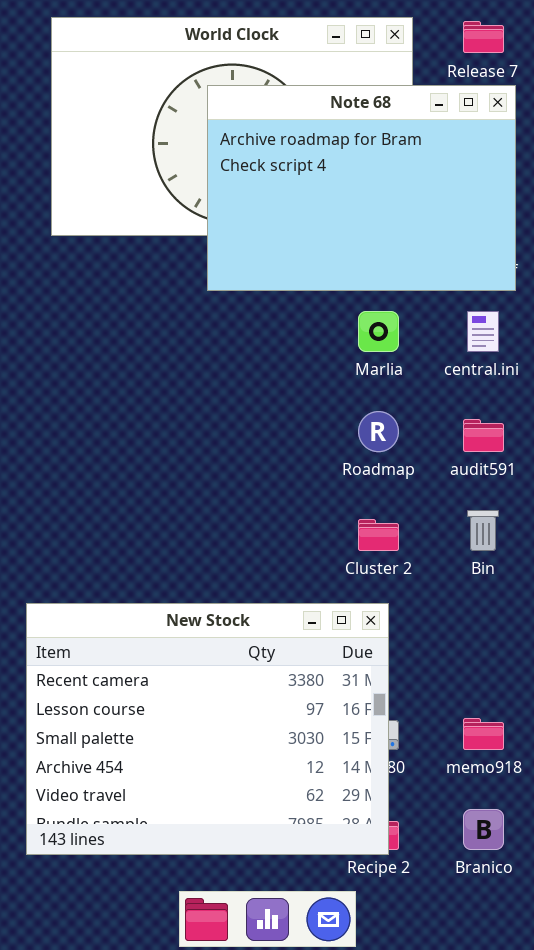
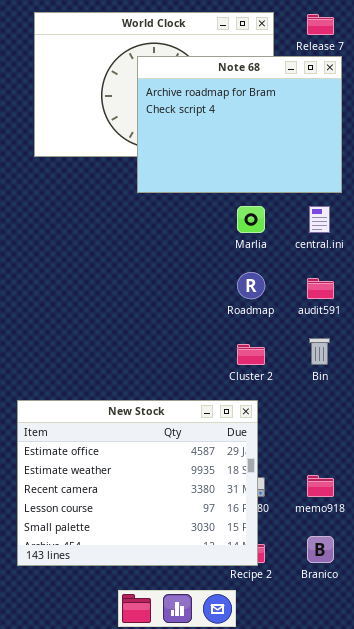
New Stock: [26,603,389,855] -> [17,400,258,566], scrolled up 2 rows

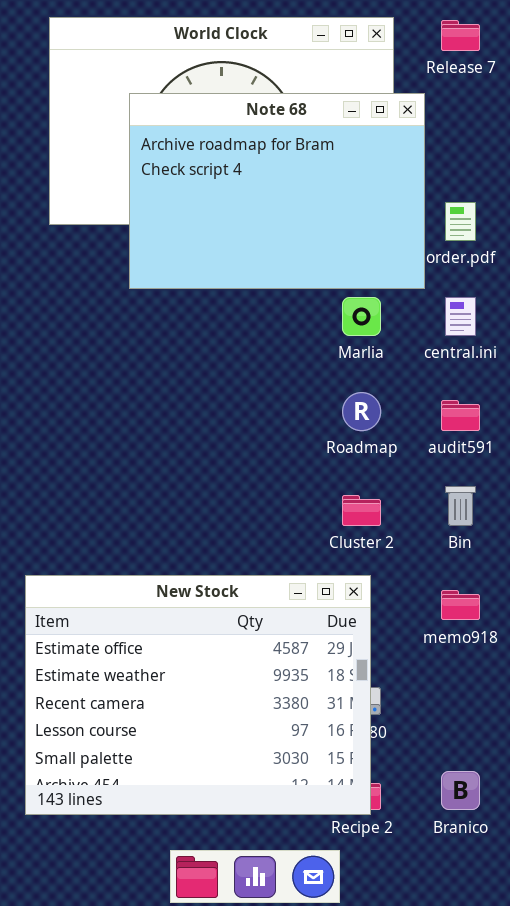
Note 68: [137,56,342,193] -> [129,93,425,289], moved
memo918: [307,475,334,497] -> [441,590,480,620], moved

